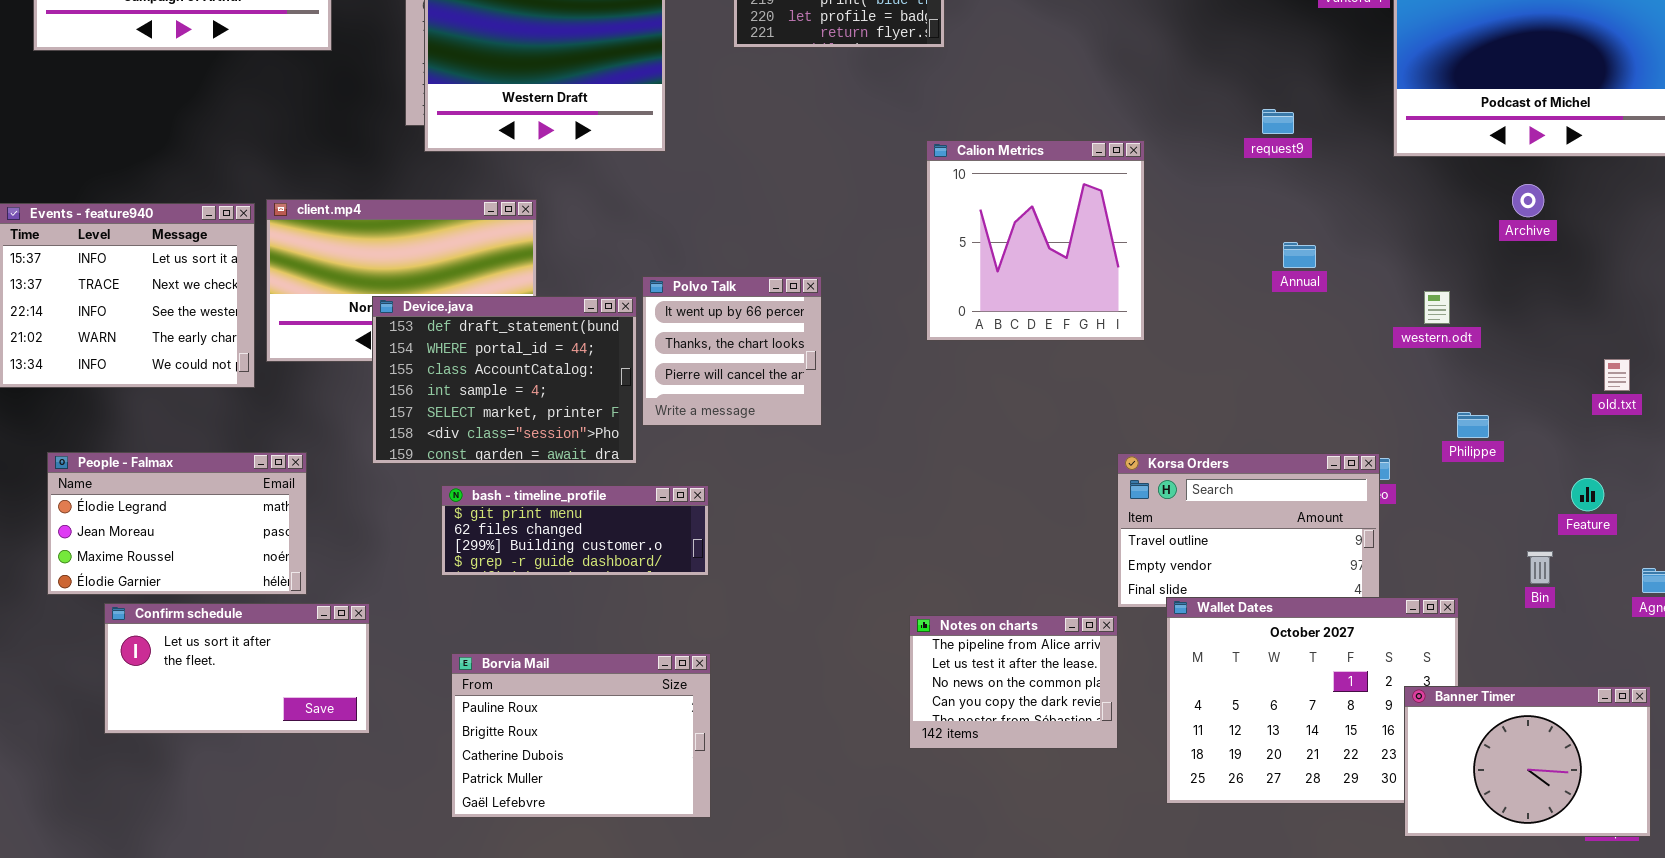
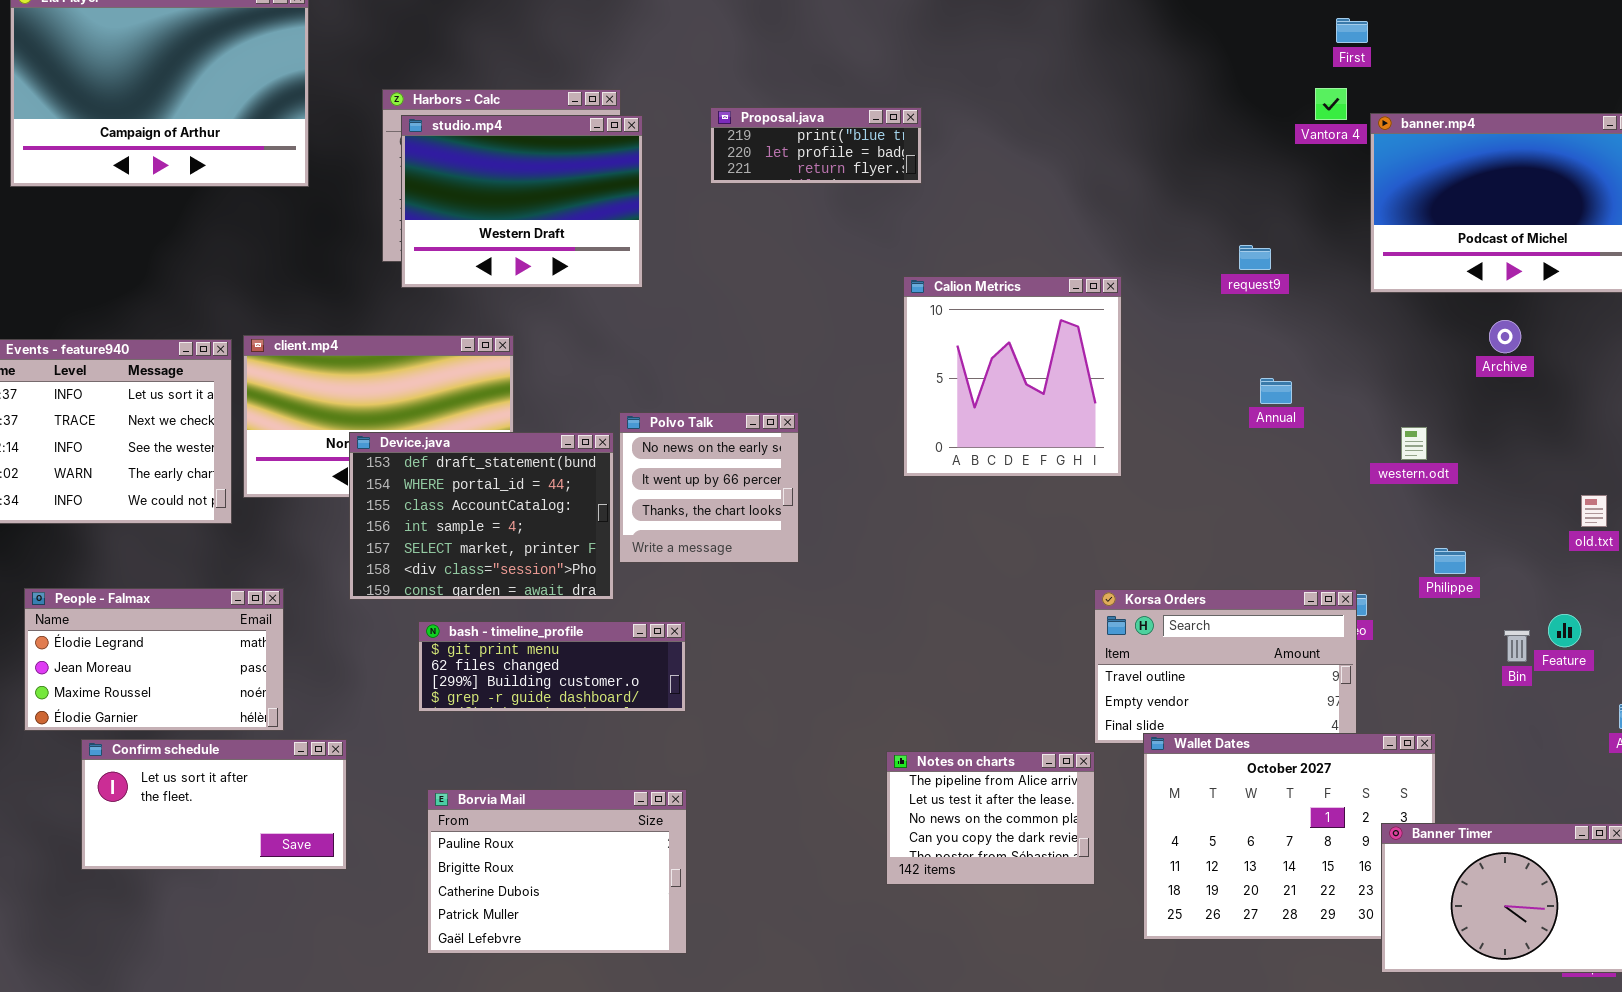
Polvo Talk: [642,276,822,426] -> [619,412,799,563], scrolled up 1 row
Bin: [1527,551,1553,584] -> [1504,630,1530,662], moved

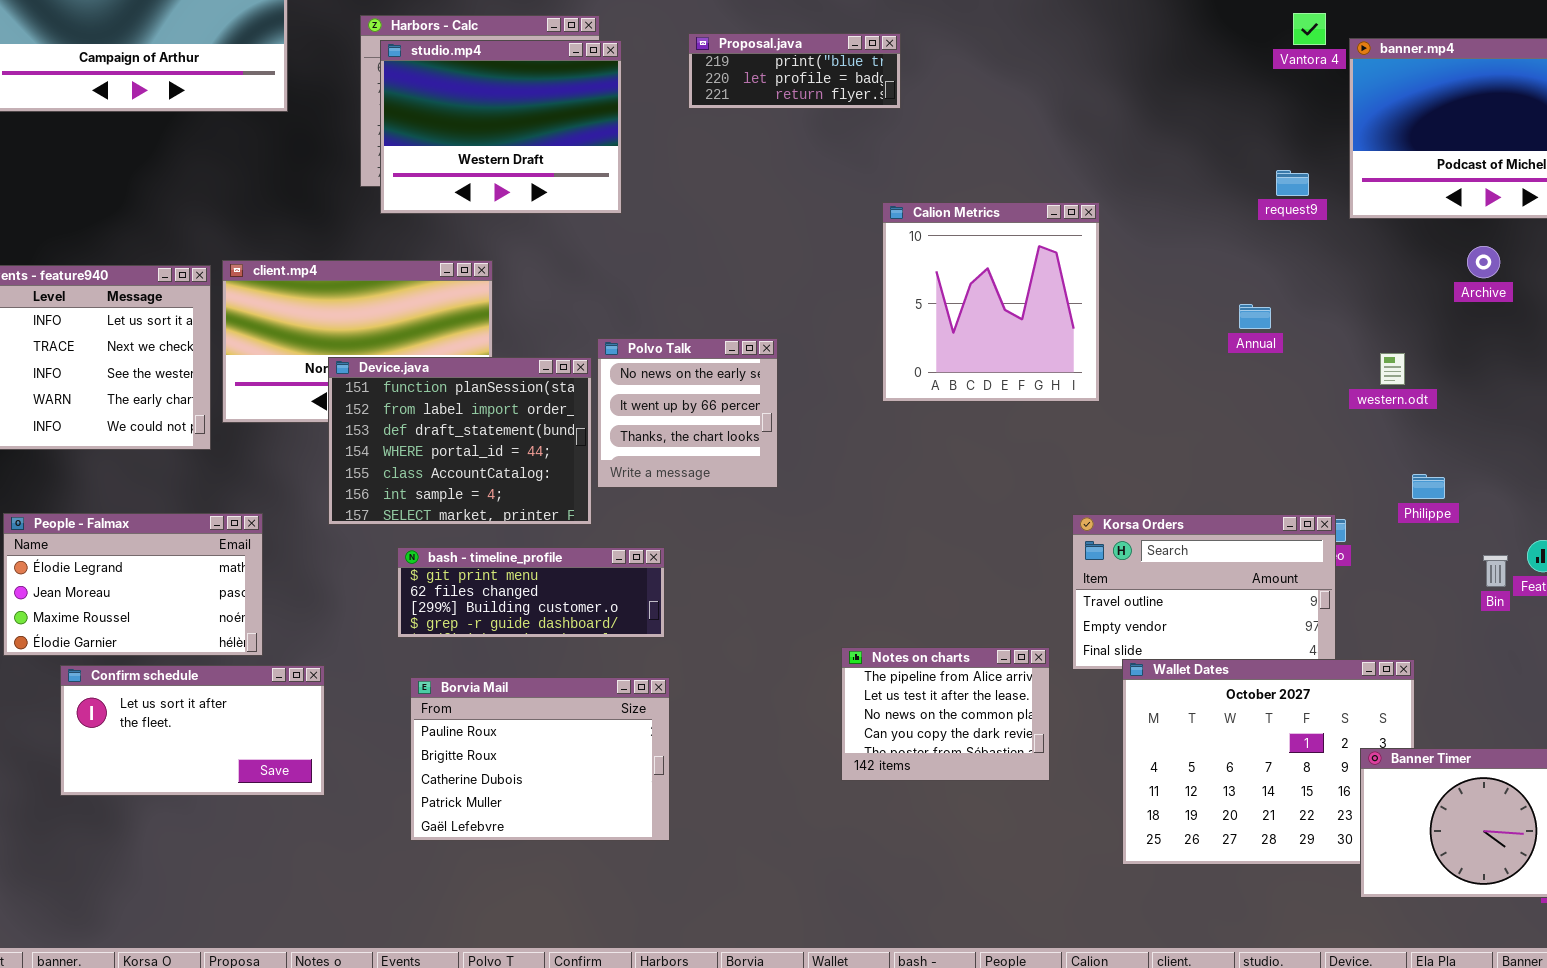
request9: [1239,245,1271,270] -> [1276,170,1309,196], moved
Device.java: [349,432,614,600] -> [328,357,592,525], scrolled up 2 rows
Notes on charts: [886,751,1095,885] -> [841,647,1050,781], moved
Borvia Mail: [427,789,687,954] -> [410,677,670,841], moved

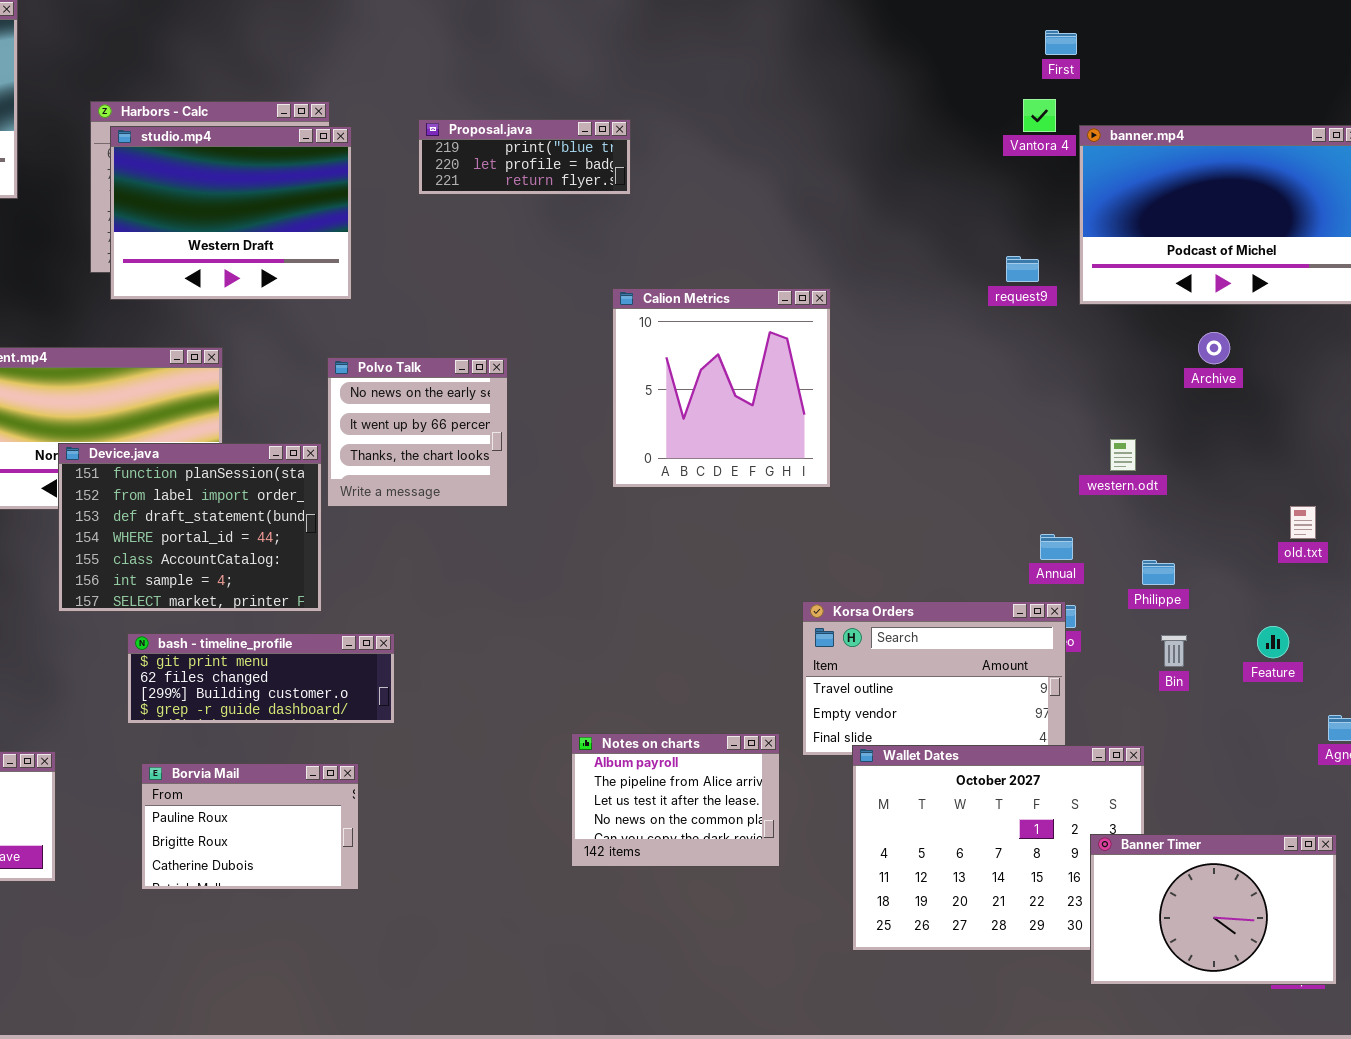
Annual: [1239,304,1271,329] -> [1040,534,1073,560], moved
Polvo Talk: [597,338,778,488] -> [327,357,508,507], moved
Bin: [1483,555,1508,587] -> [1161,635,1187,667], moved
Notes on charts: [841,647,1050,781] -> [571,733,780,867], scrolled up 1 row
Borvia Mail: [410,677,670,841] -> [141,763,359,890], resized

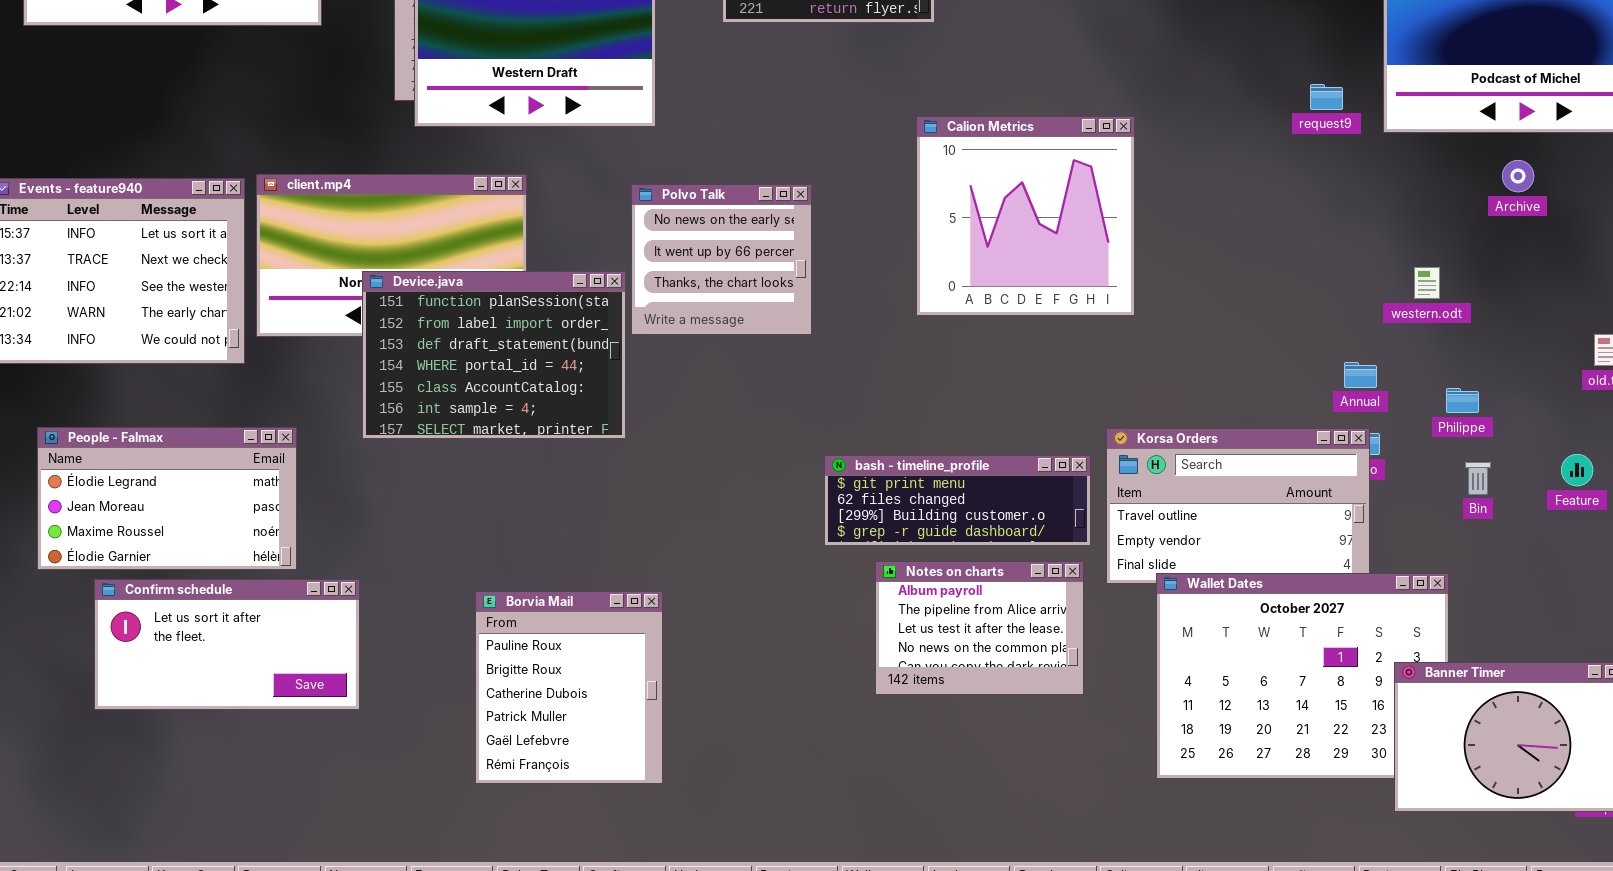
bash - timeline_profile: [127,633,395,724] -> [824,455,1091,546], moved
Borvia Mail: [141,763,359,890] -> [475,591,663,784], resized

